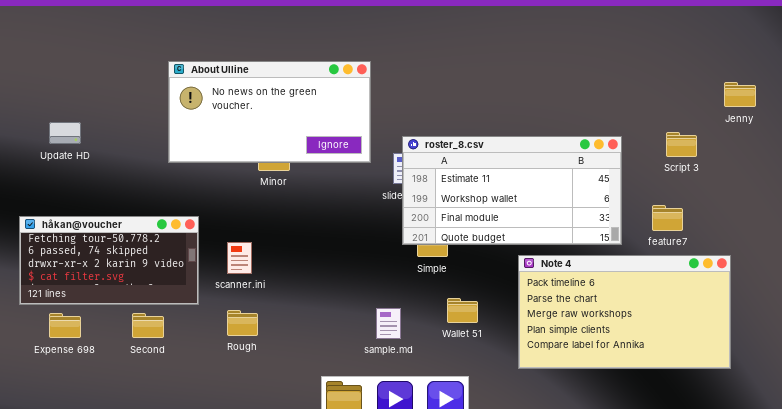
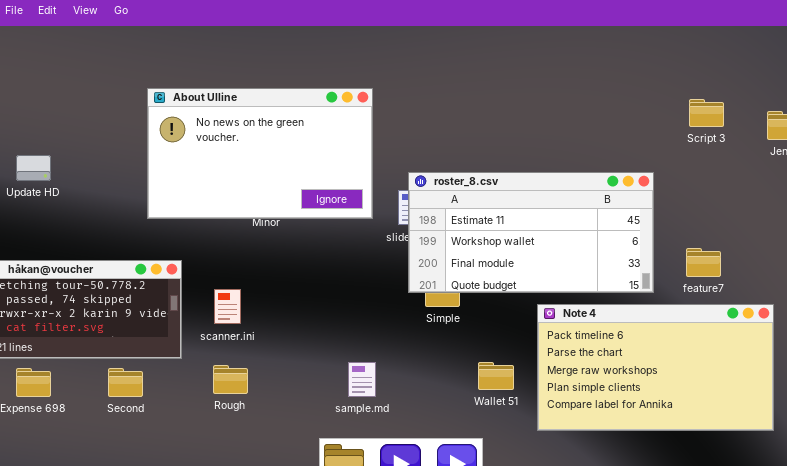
About Ulline: [168,61,371,163] -> [147,88,373,219], resized
Script 3: [666,132,697,157] -> [689,99,724,127], moved
Wallet 51: [447,298,478,323] -> [478,362,514,390], moved
sample.md: [376,308,401,339] -> [348,362,376,397], moved

